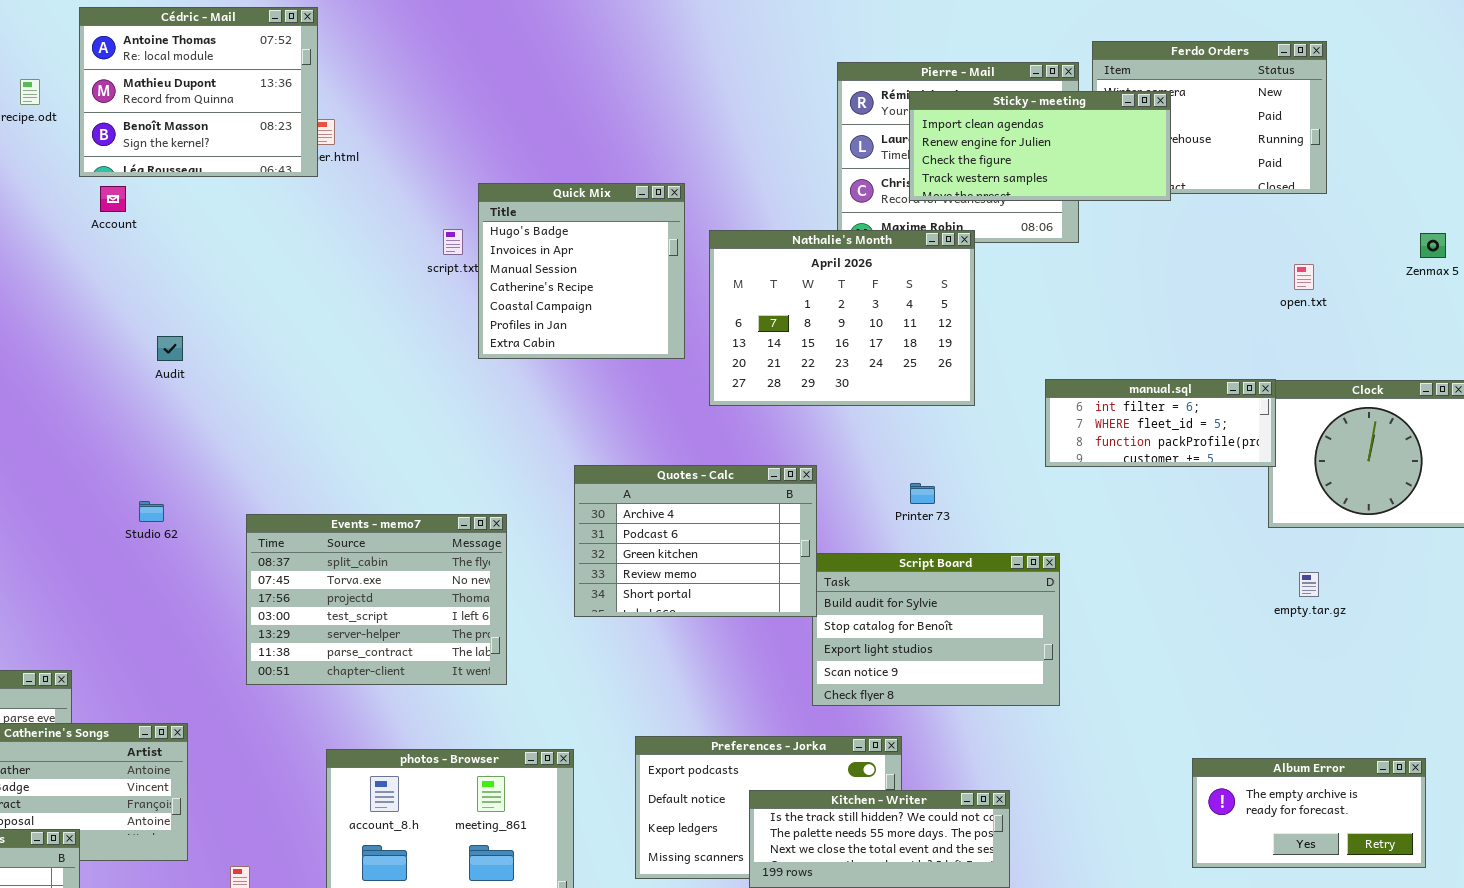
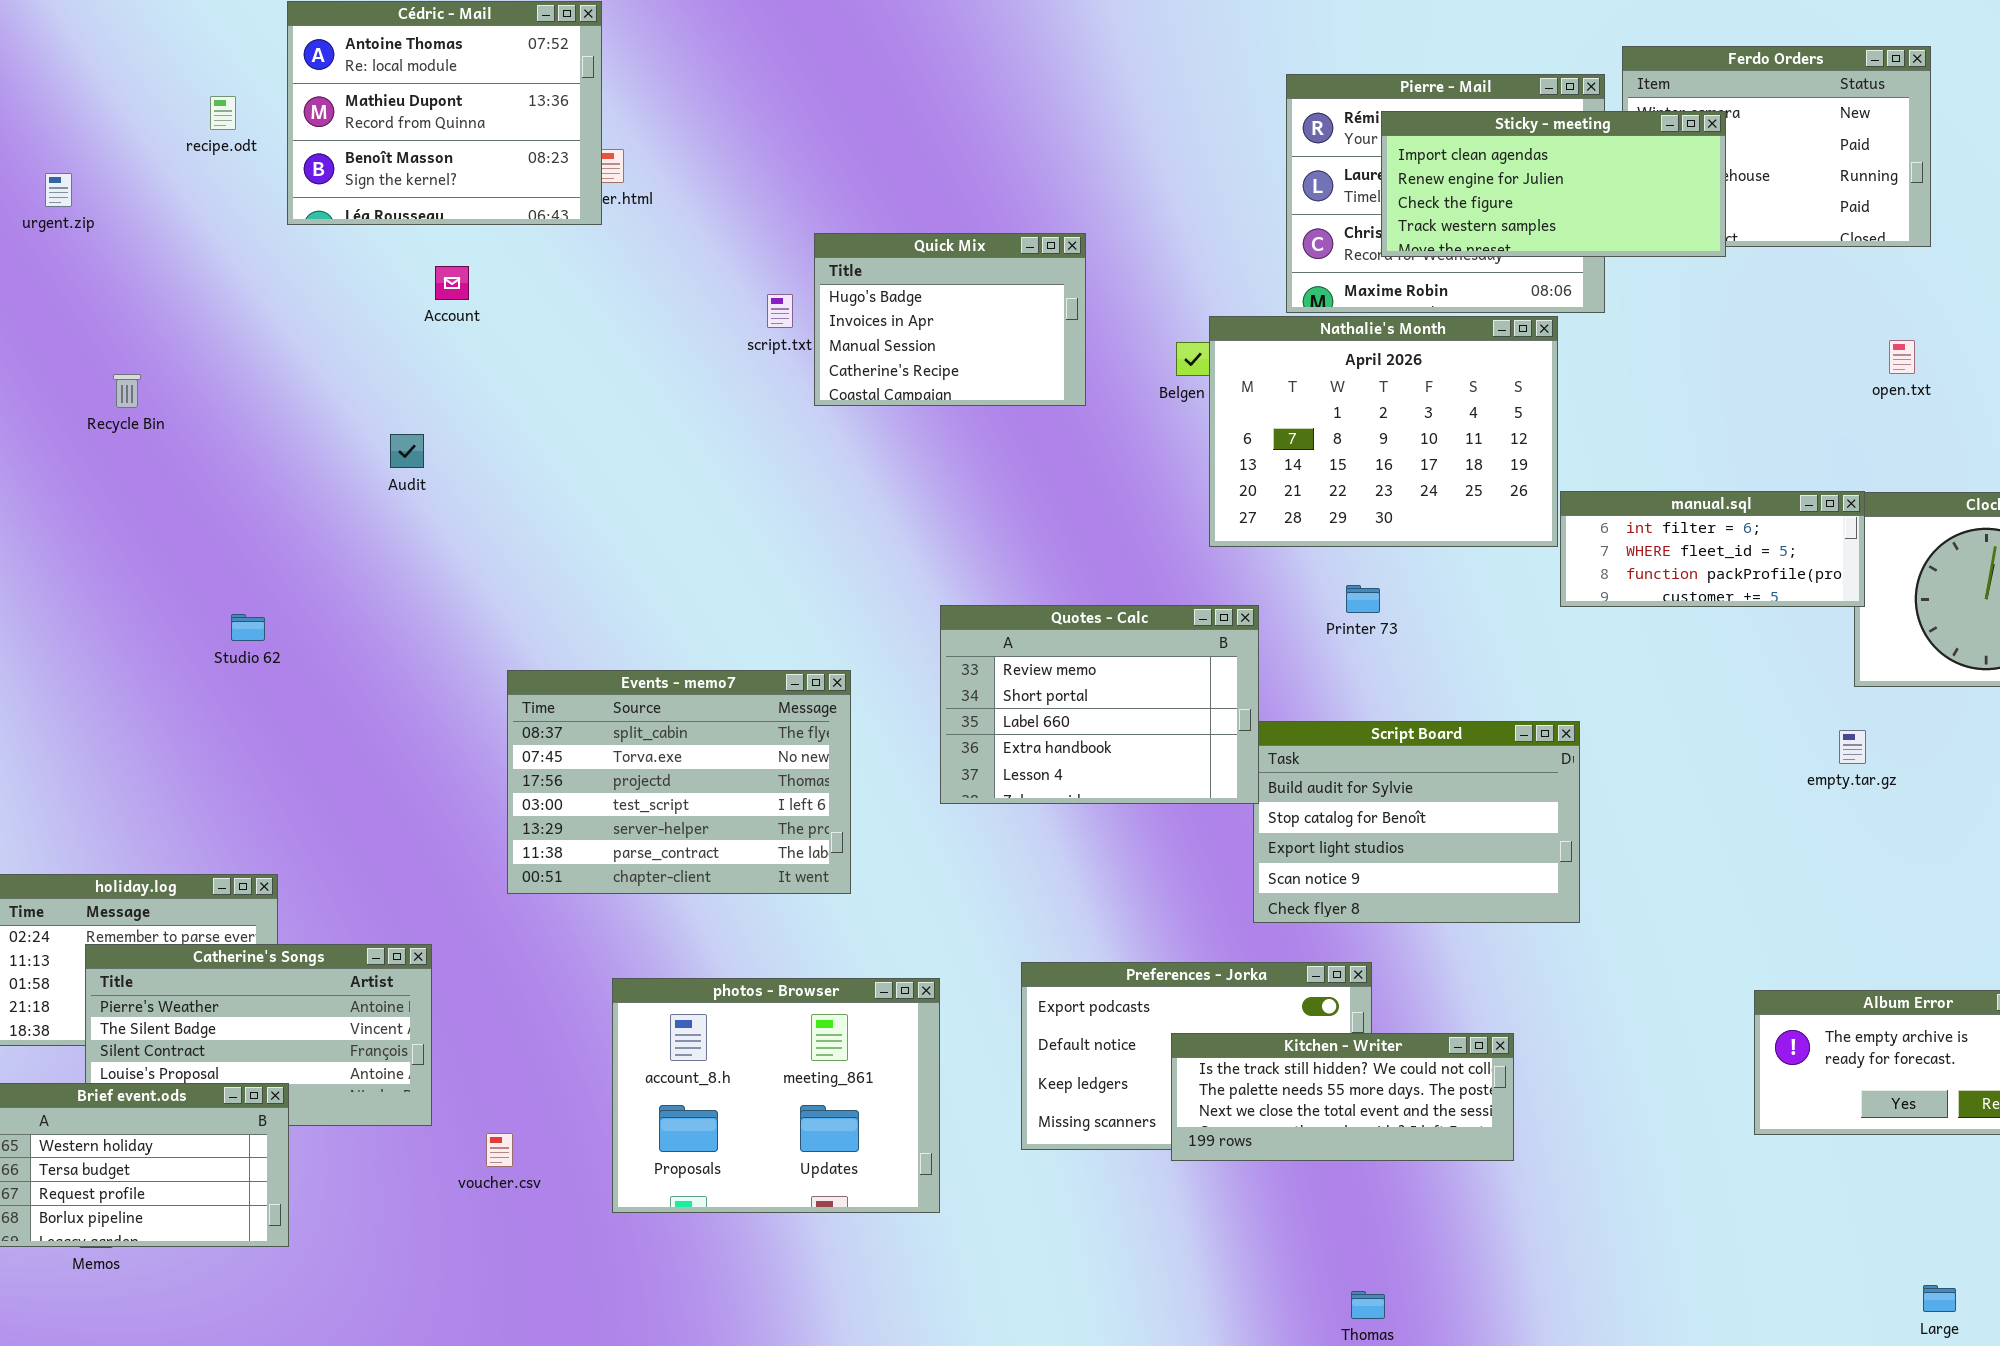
Quick Mix: [478,183,685,359] -> [814,233,1086,406], resized
Account: [100,186,126,212] -> [435,266,469,300], moved
Nathalie's Month: [709,230,975,406] -> [1209,316,1558,547], moved
Quotes - Calc: [574,465,817,617] -> [940,605,1259,804], scrolled down 3 rows
Printer 73: [910,483,935,504] -> [1346,585,1380,613], moved
Studio 62: [139,501,164,522] -> [231,614,265,641], moved
empty.tar.gz: [1299,572,1319,597] -> [1839,730,1866,764], moved

